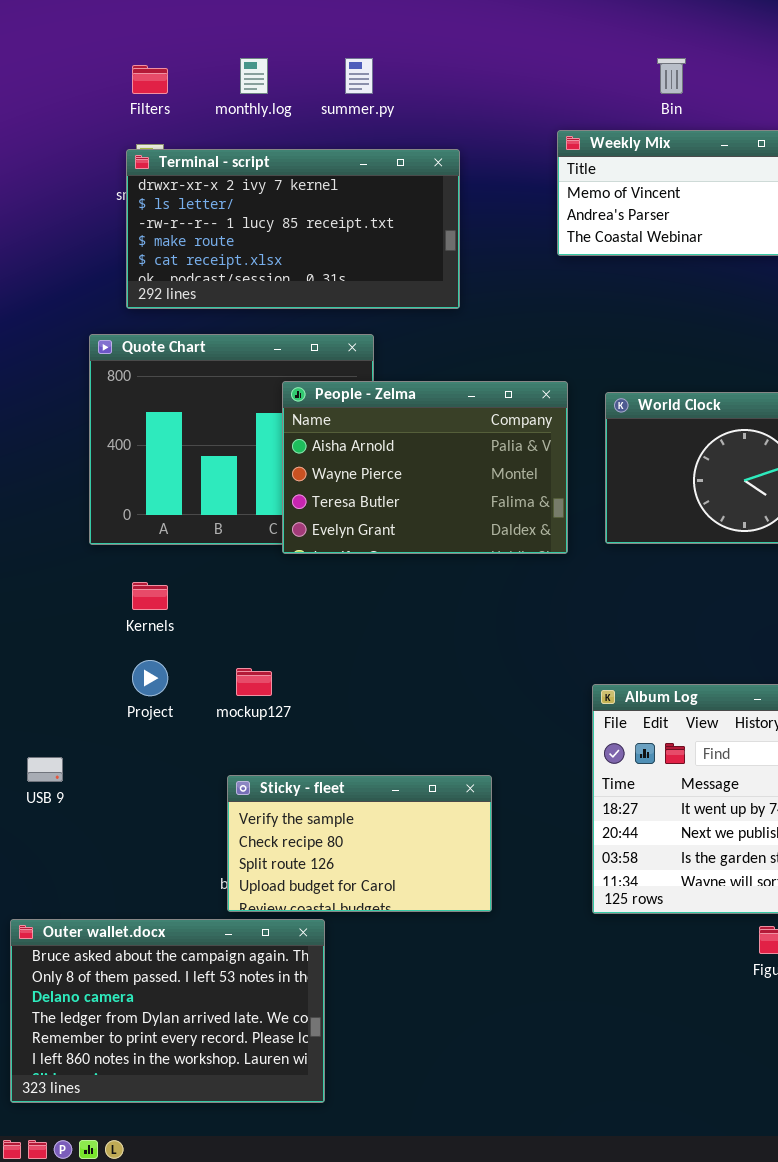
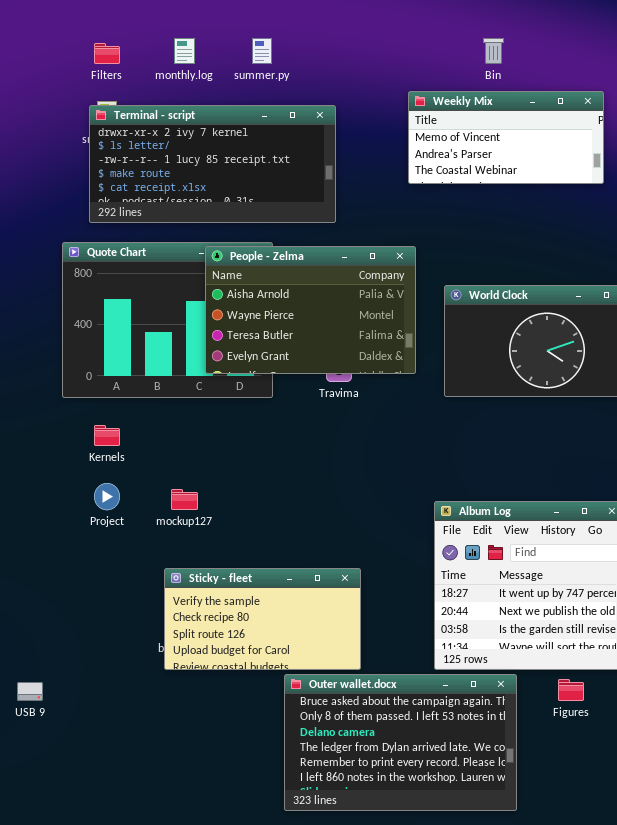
People - Zelma: [282,381,568,554] -> [205,246,416,374], moved
USB 9: [27,757,63,782] -> [17,682,43,701], moved
Outer wallet.docx: [10,919,325,1103] -> [284,674,517,811], moved

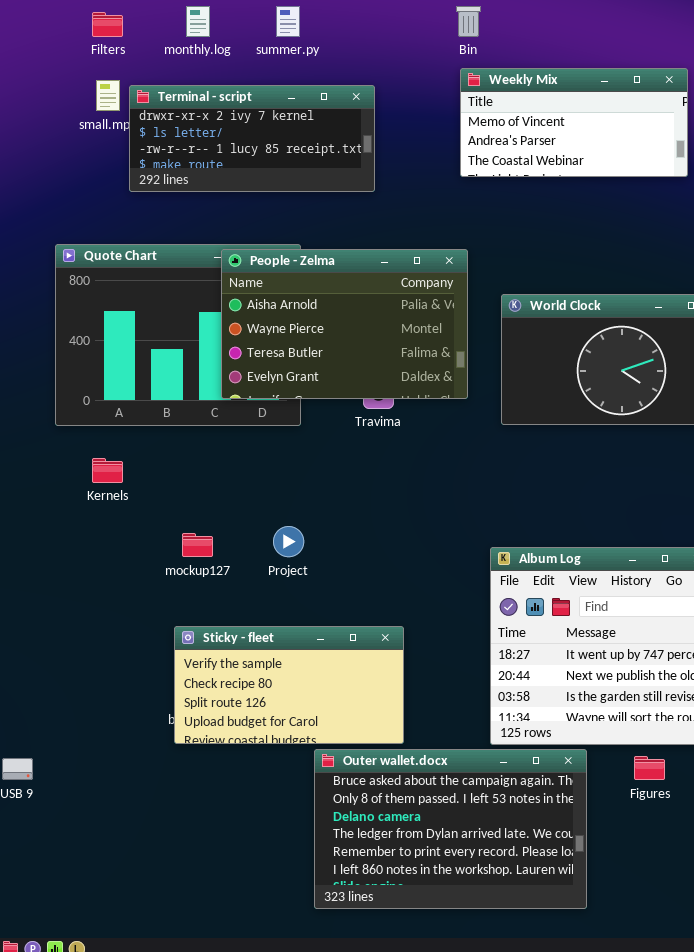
Bin: [483,38,504,64] -> [456,6,481,37], moved
Terminal - script: [89,105,336,223] -> [129,85,375,192], resized
Project: [94,483,120,510] -> [273,526,304,557], moved

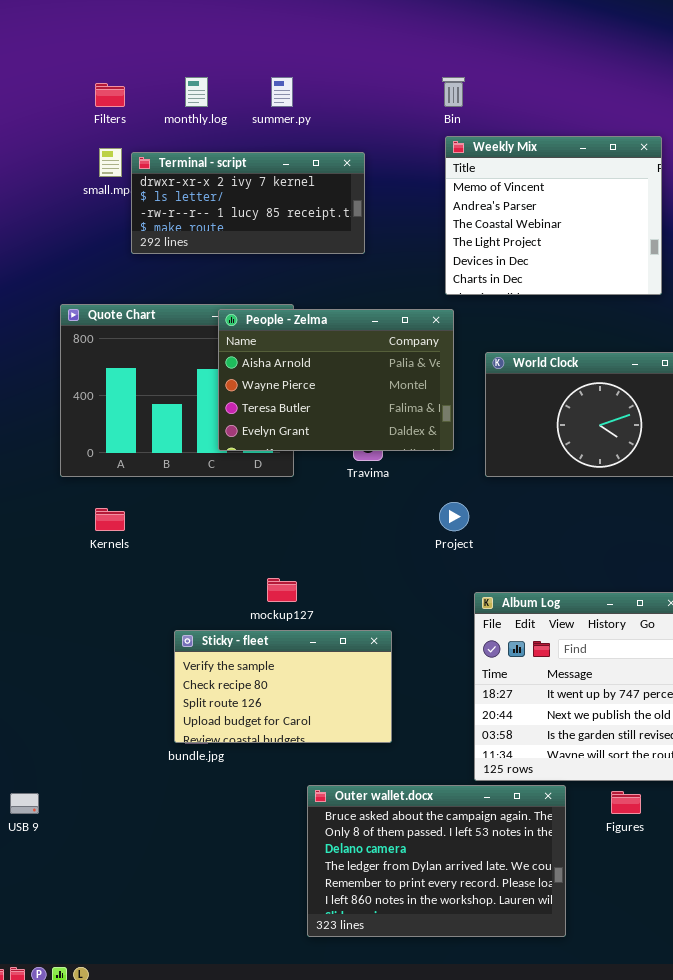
Weekly Mix: [460,68,688,177] -> [445,136,662,295], resized
Project: [273,526,304,557] -> [439,502,469,531], moved
mockup127: [182,533,213,557] -> [267,578,297,602], moved
Sticky - fleet: [174,626,404,744] -> [174,630,392,743], moved

